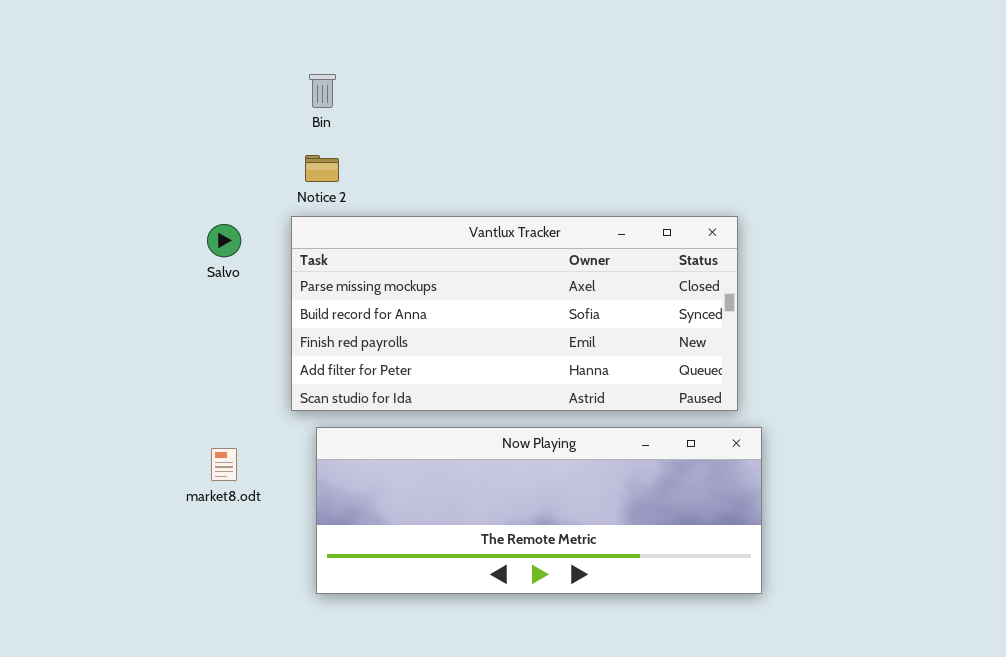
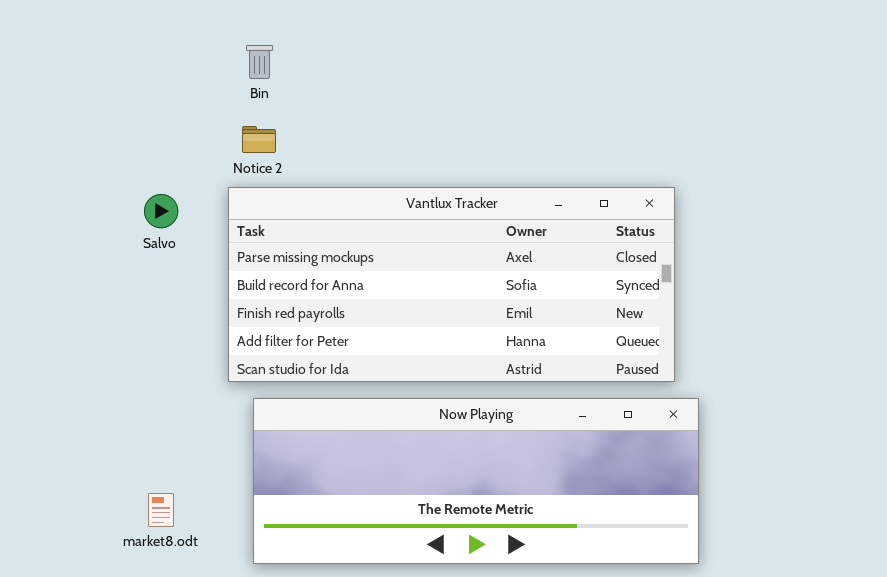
market8.odt: [211,448,237,481] -> [148,493,174,527], moved

